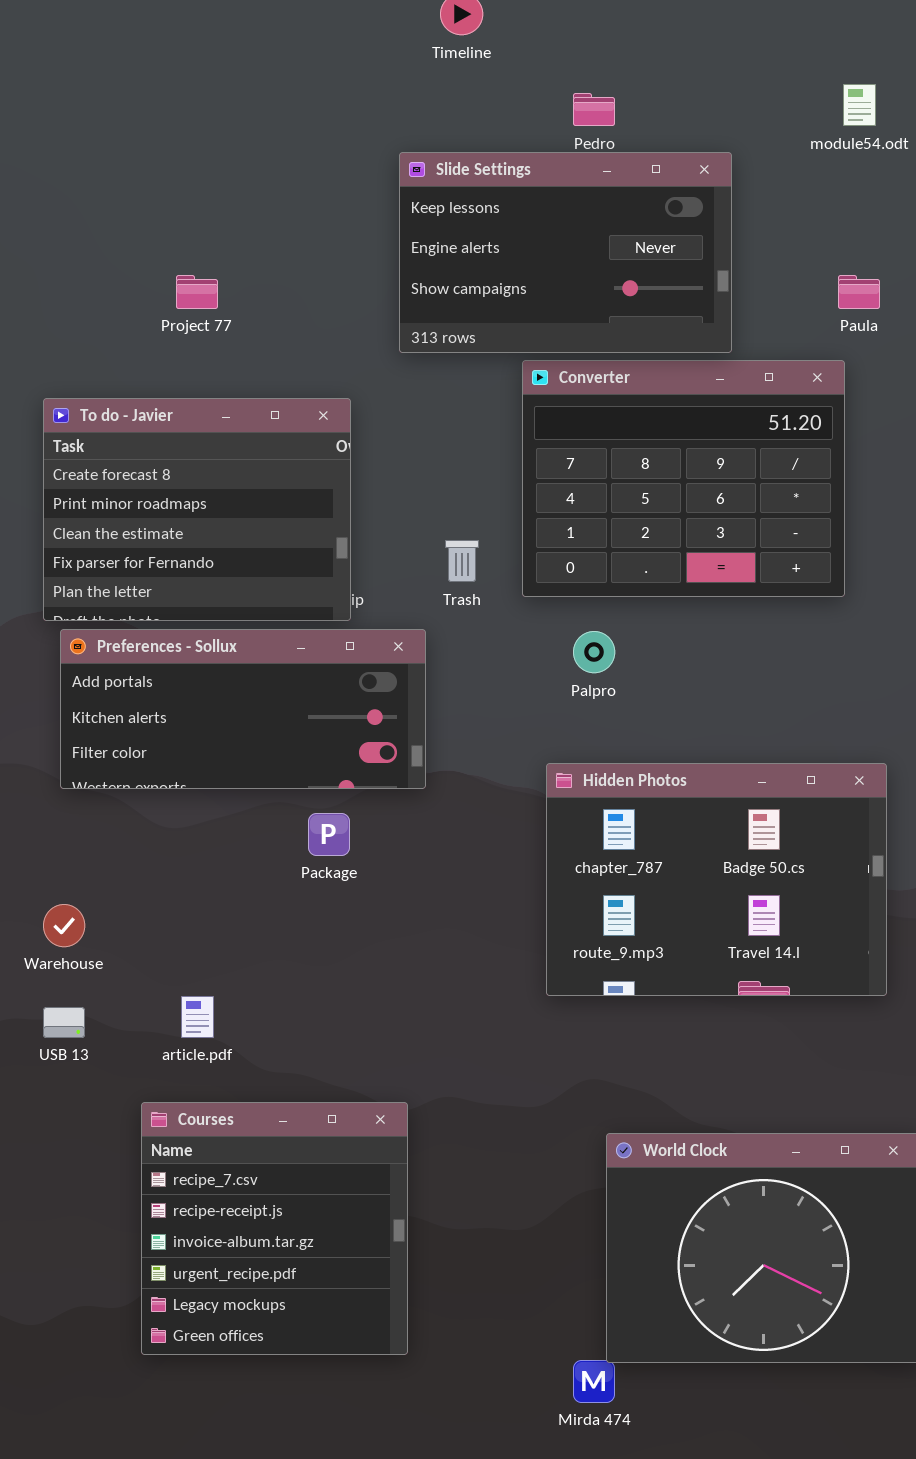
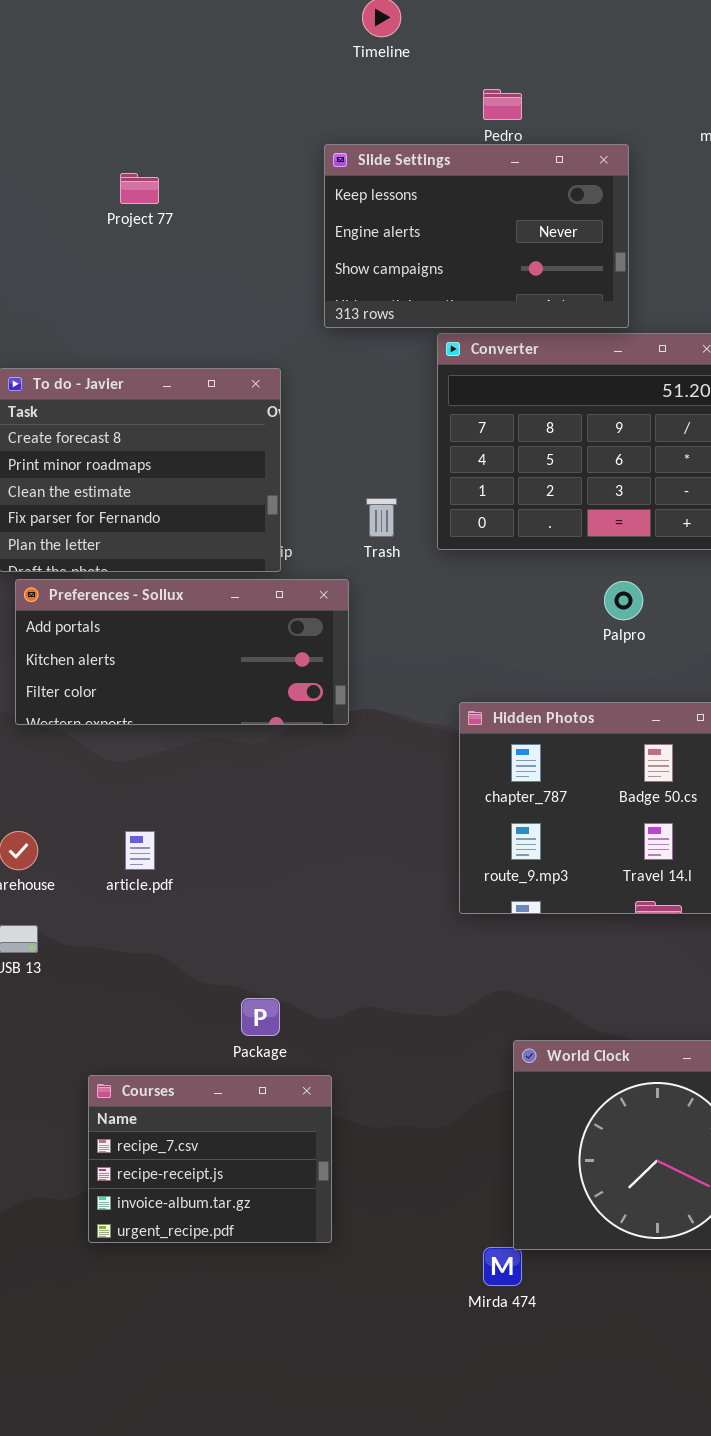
Project 77: [176,275,218,309] -> [120,173,159,204], moved
Palpro: [573,631,615,673] -> [604,581,643,620], moved
Package: [308,813,350,856] -> [241,998,280,1036], moved
article.pdf: [181,996,214,1038] -> [125,831,155,870], moved
Courses: [141,1102,408,1355] -> [88,1075,332,1243], resized

